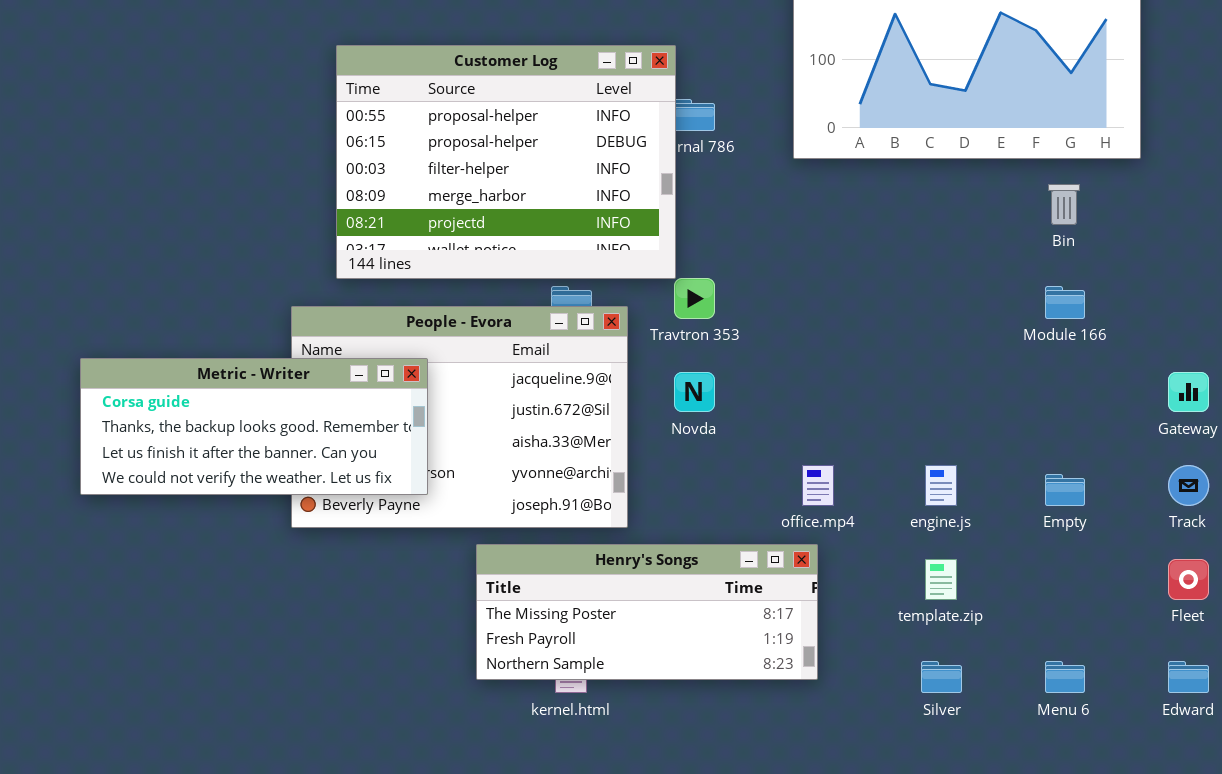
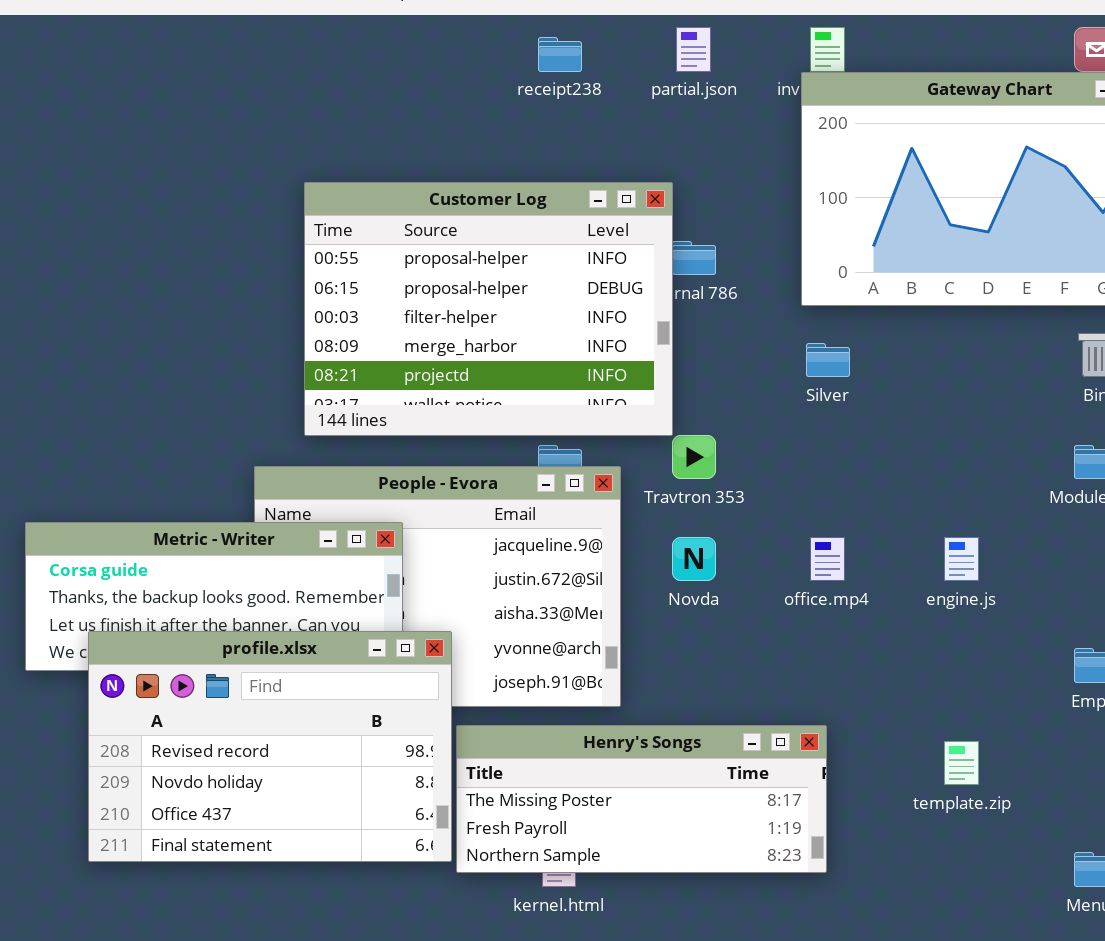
profile.xlsx: none -> [88,631,452,862], opened
office.mp4: [802,465,834,506] -> [810,537,845,581], moved
engine.js: [925,465,957,506] -> [944,537,979,581], moved
Silver: [921,661,962,693] -> [806,343,850,377], moved

